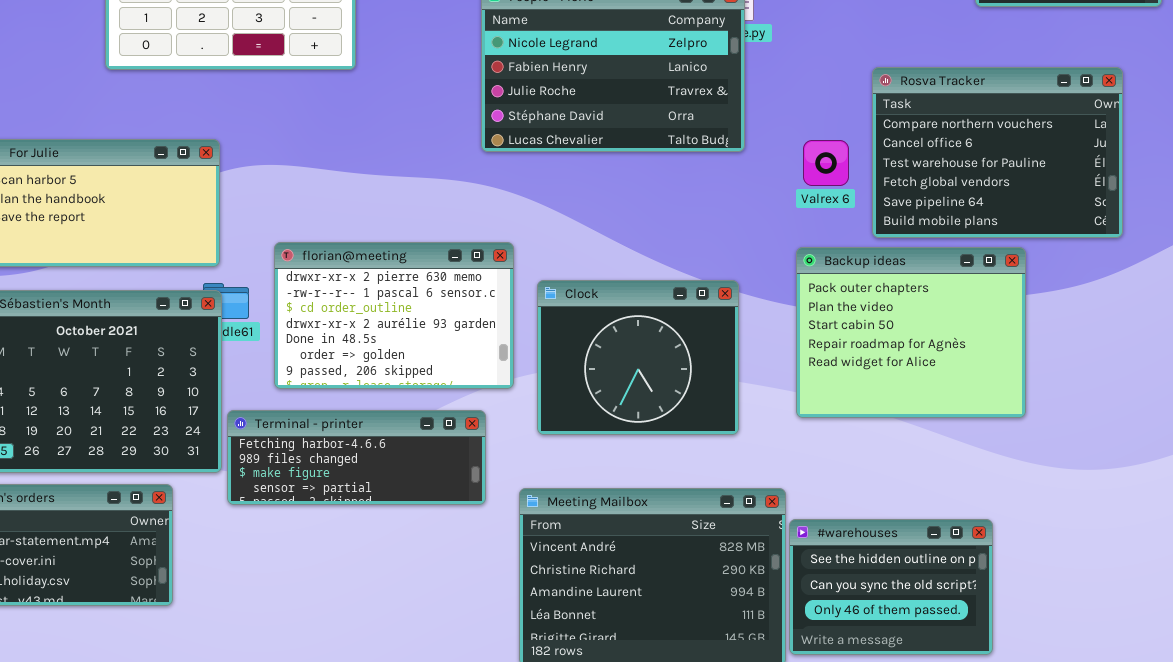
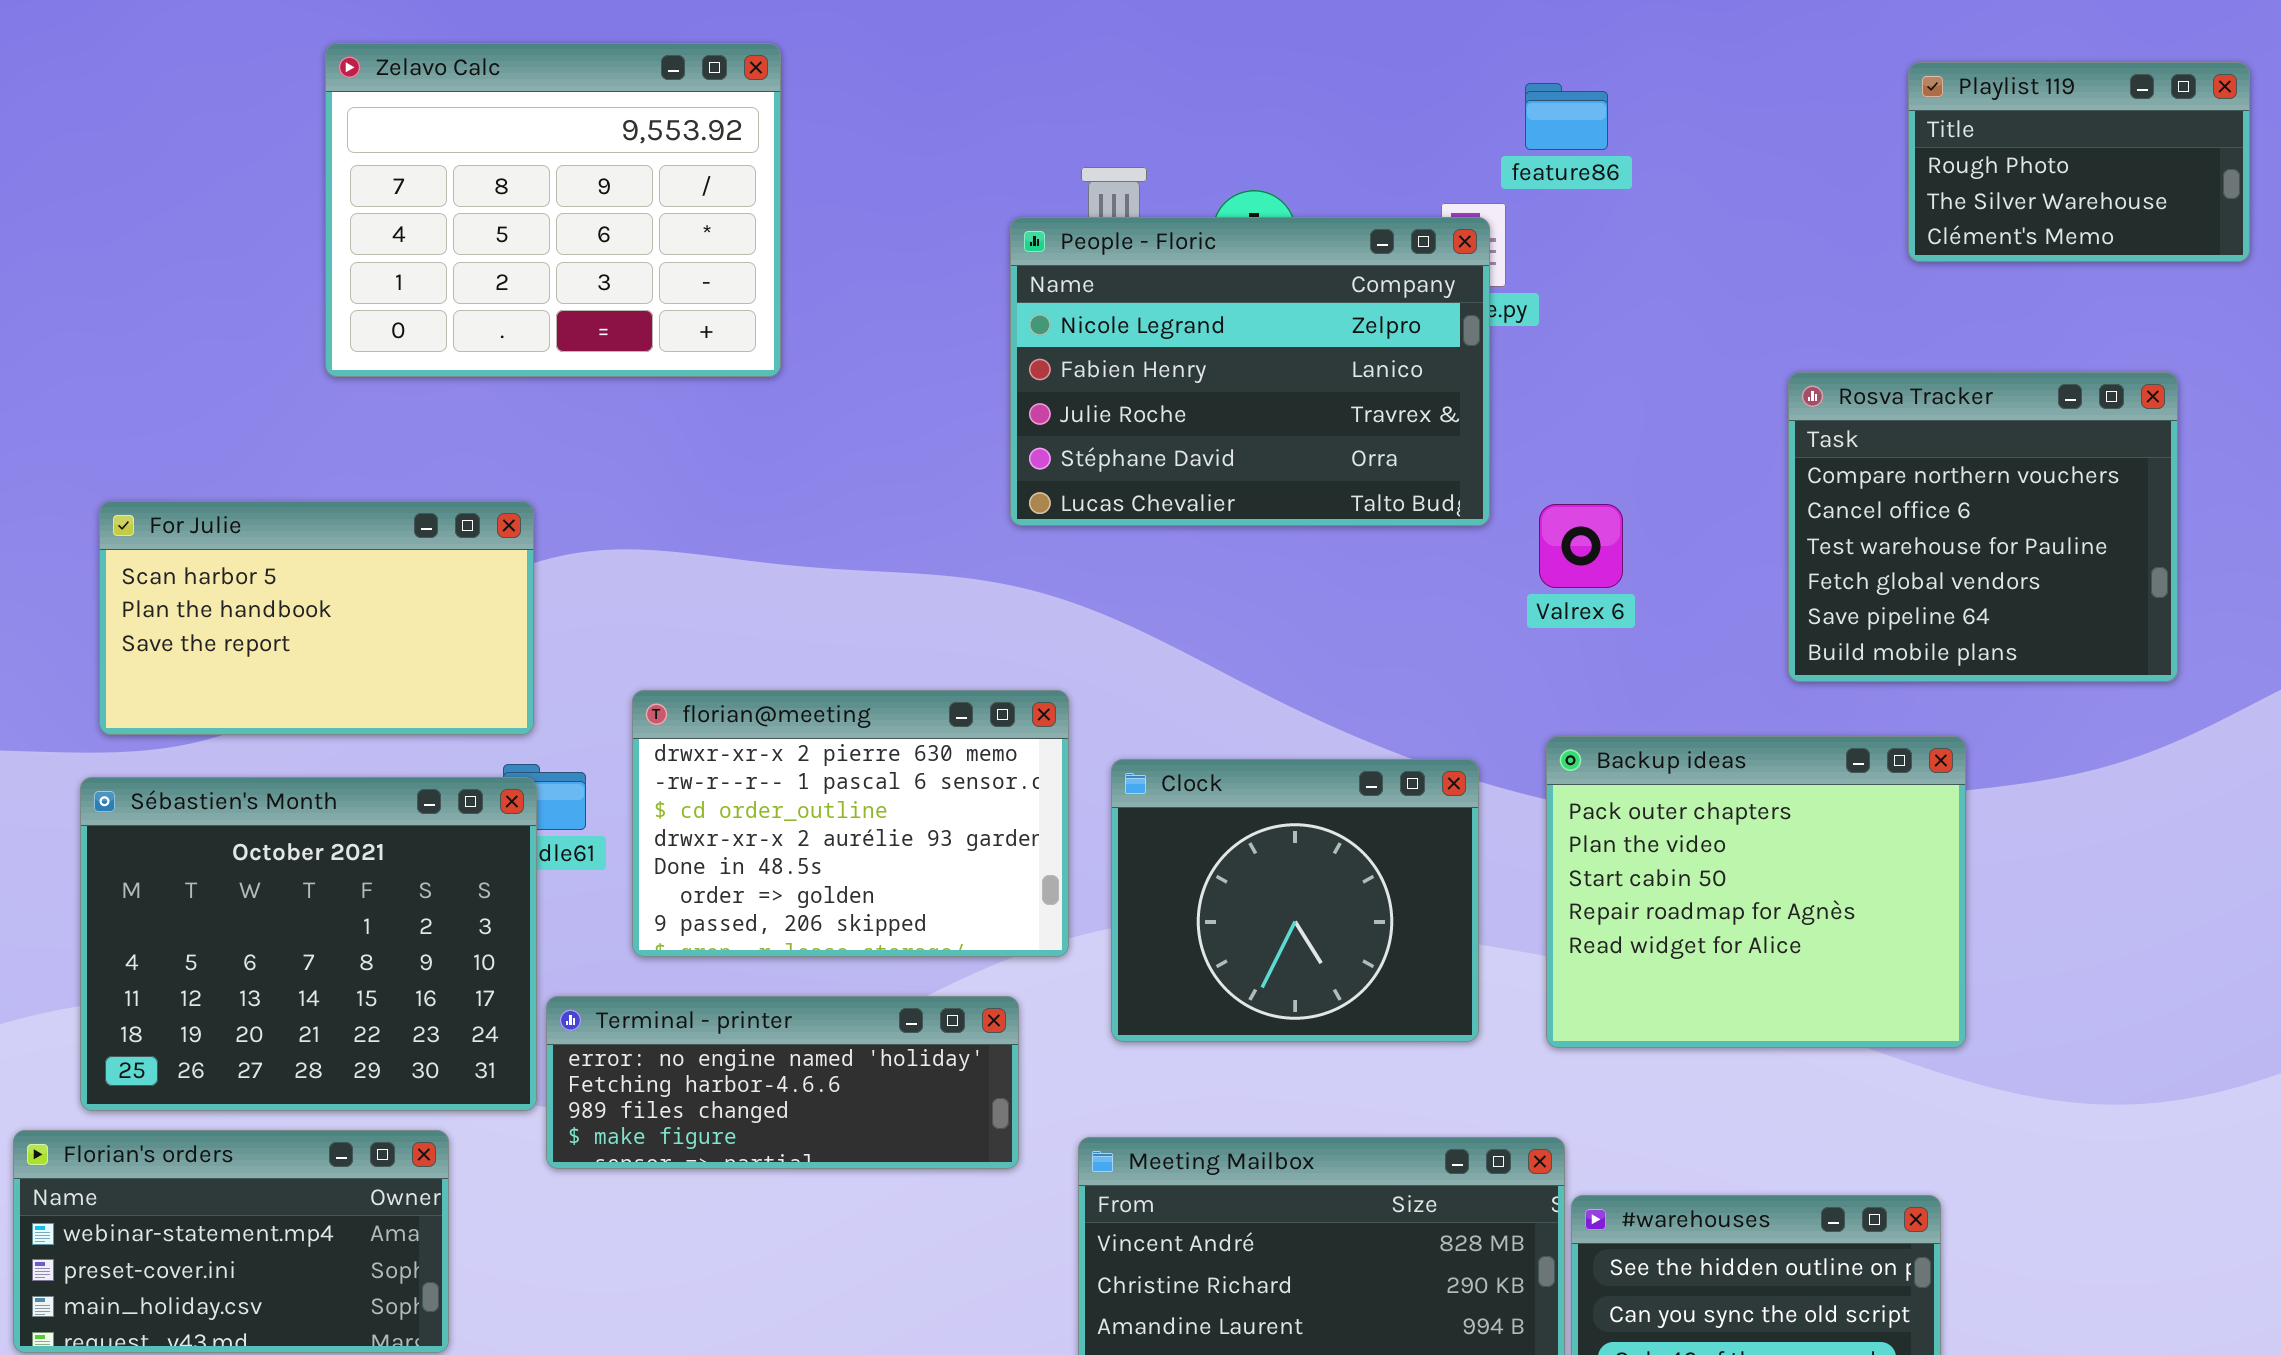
Rosva Tracker: [872,67,1123,238] -> [1788,372,2178,682], resized
Valrex 6: [803,140,849,186] -> [1539,504,1623,588], moved
Backup ideas: [796,247,1026,418] -> [1546,736,1966,1048], moved
Terminal - printer: [227,410,486,505] -> [546,996,1019,1169], scrolled up 1 row

